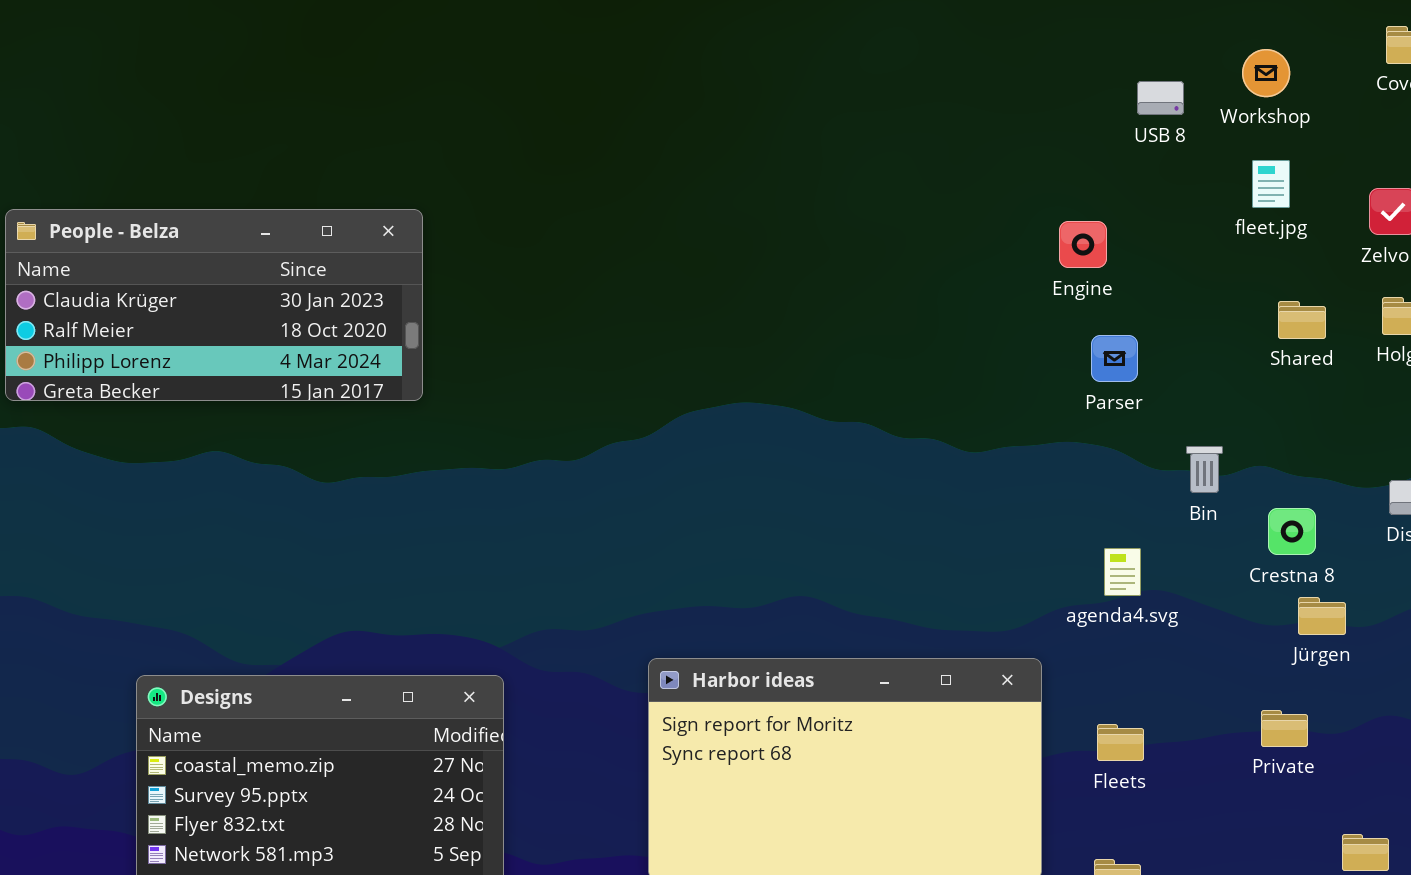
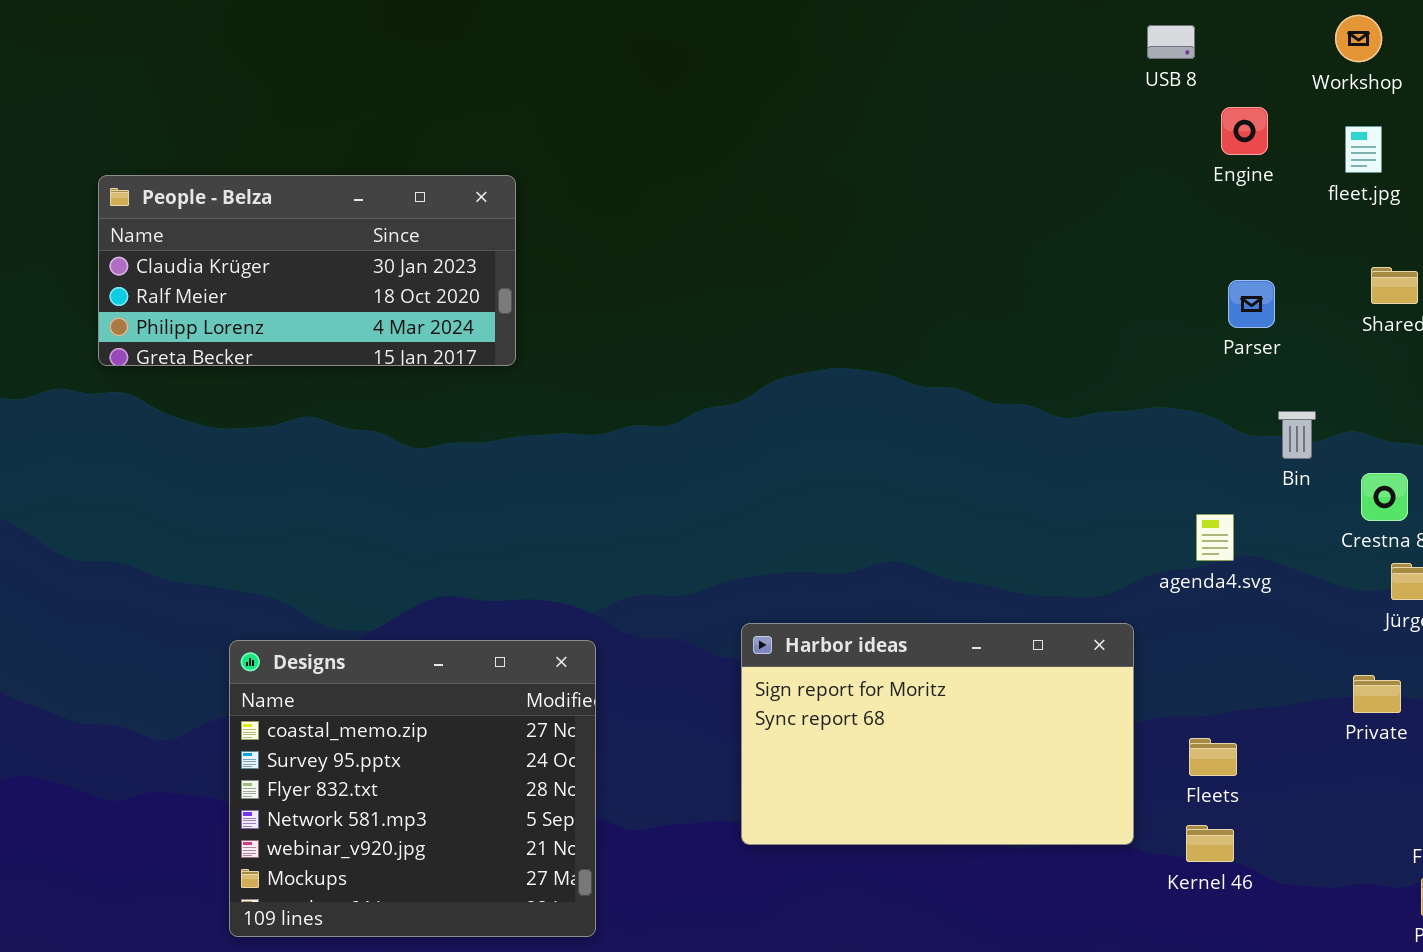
USB 8: [1137,81,1184,115] -> [1147,25,1195,59], moved
Engine: [1059,221,1107,268] -> [1221,107,1268,155], moved
Parser: [1091,335,1138,382] -> [1228,280,1275,328], moved
Fleets: [1097,724,1144,761] -> [1189,738,1237,776], moved

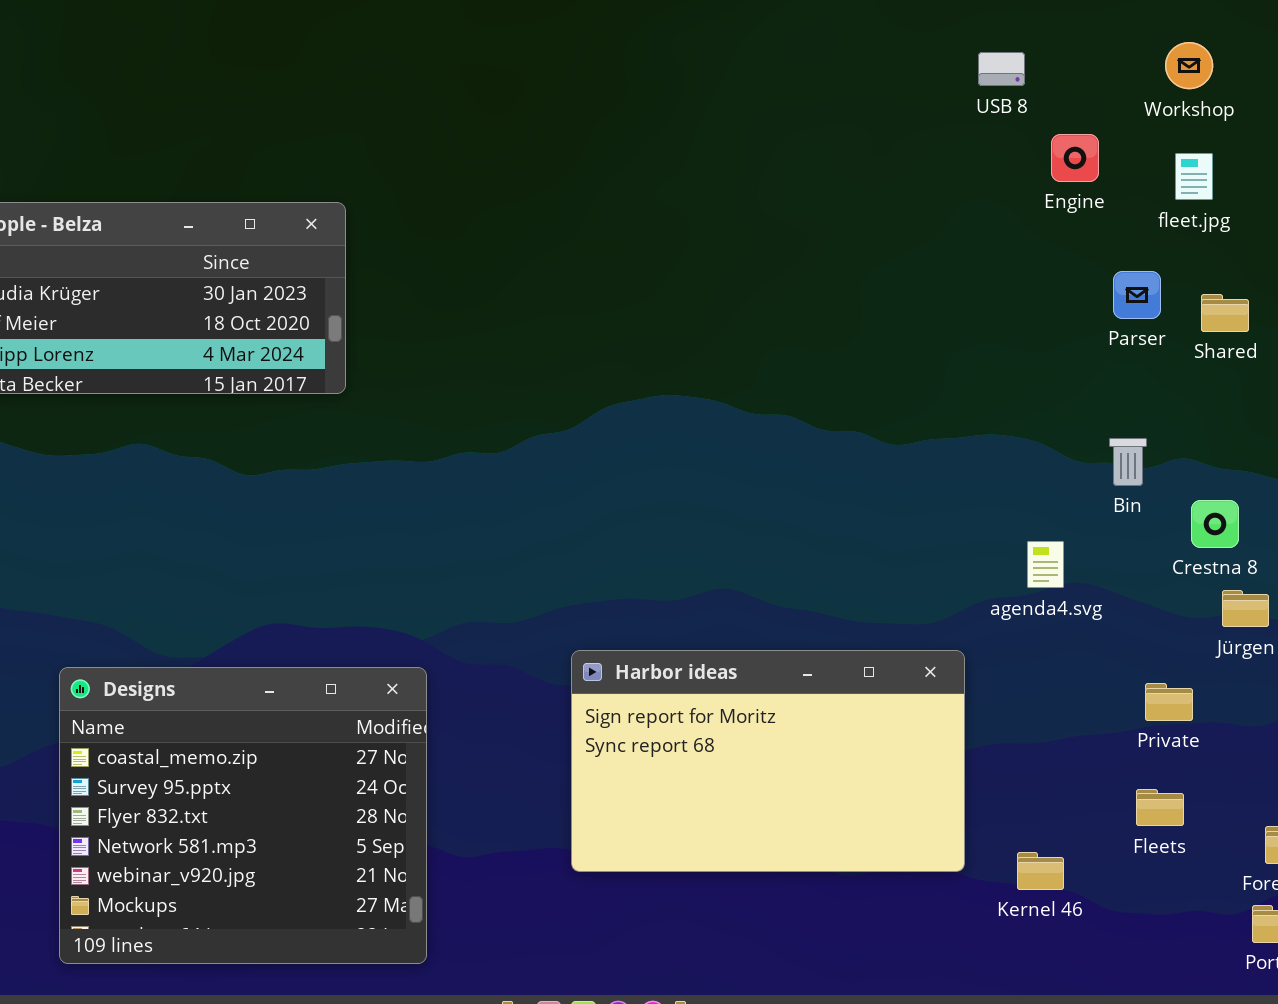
Parser: [1228,280,1275,328] -> [1113,271,1161,319], moved
Private: [1353,675,1401,713] -> [1145,683,1193,721], moved
Fleets: [1189,738,1237,776] -> [1136,789,1184,826], moved

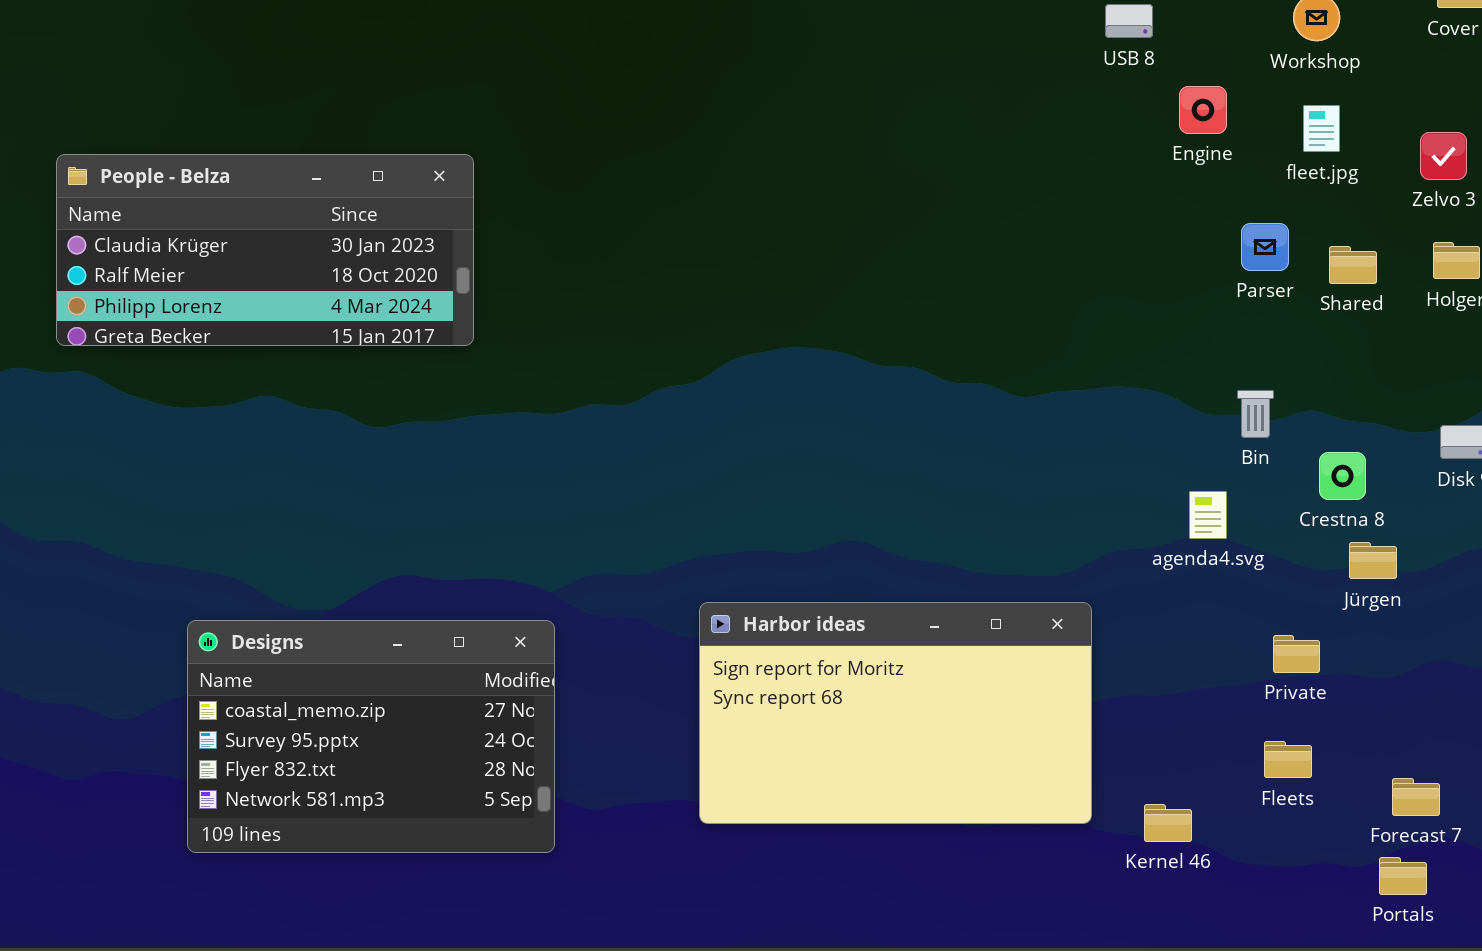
agenda4.svg: [1027,541,1064,588] -> [1189,491,1227,539], moved
Designs: [59,667,427,964] -> [187,620,555,853], resized

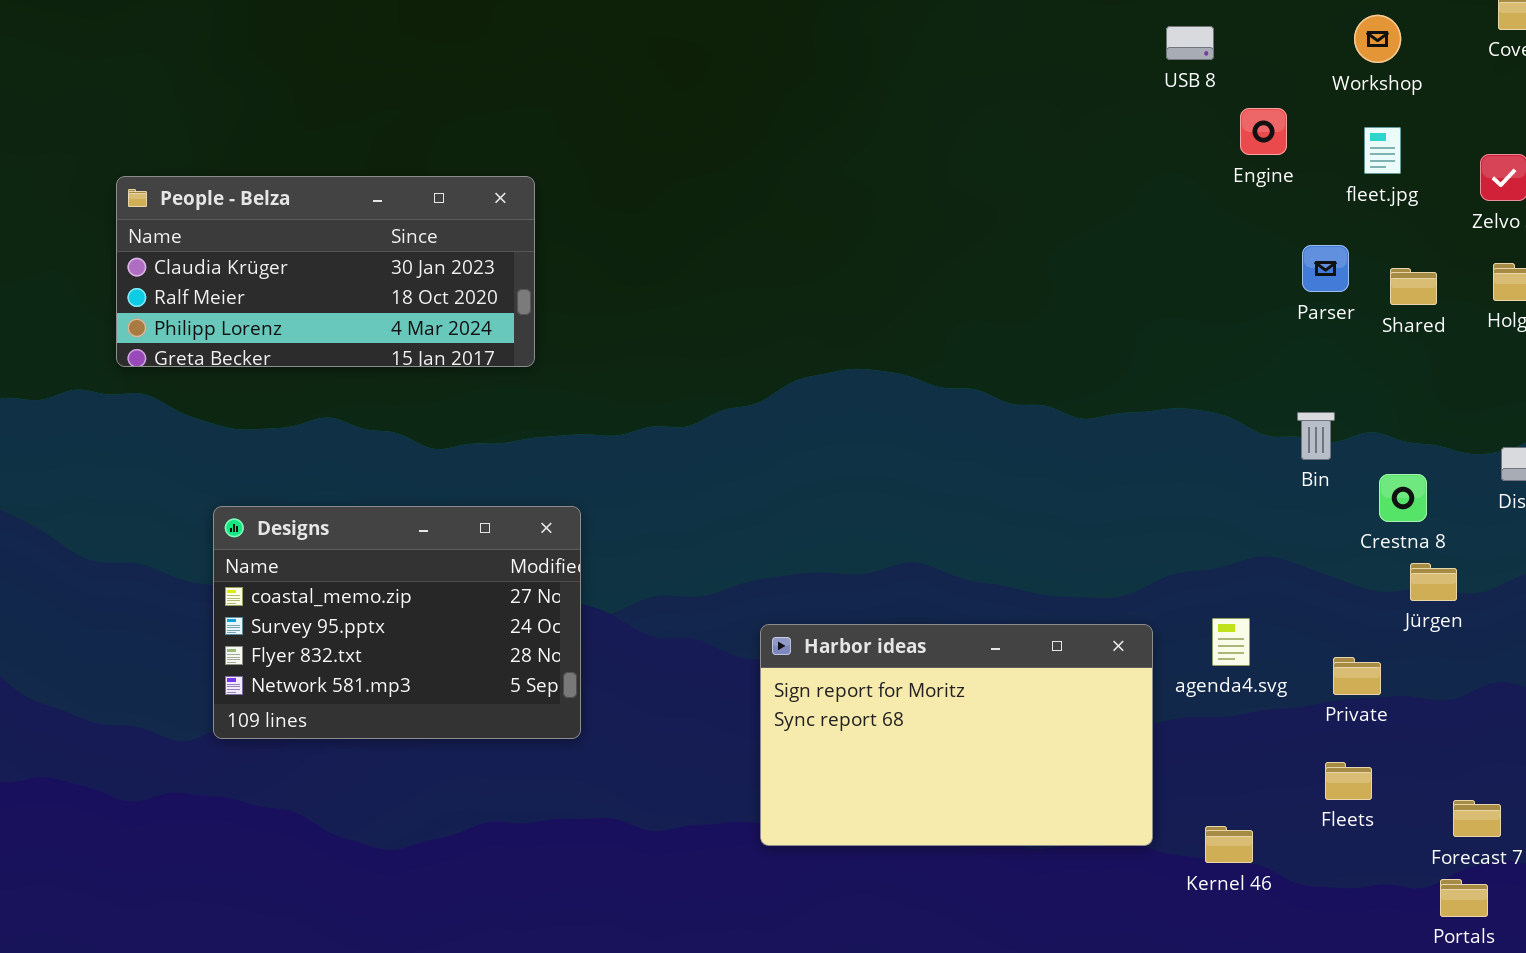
agenda4.svg: [1189,491,1227,539] -> [1212,618,1250,666], moved
Designs: [187,620,555,853] -> [213,506,581,739], moved

